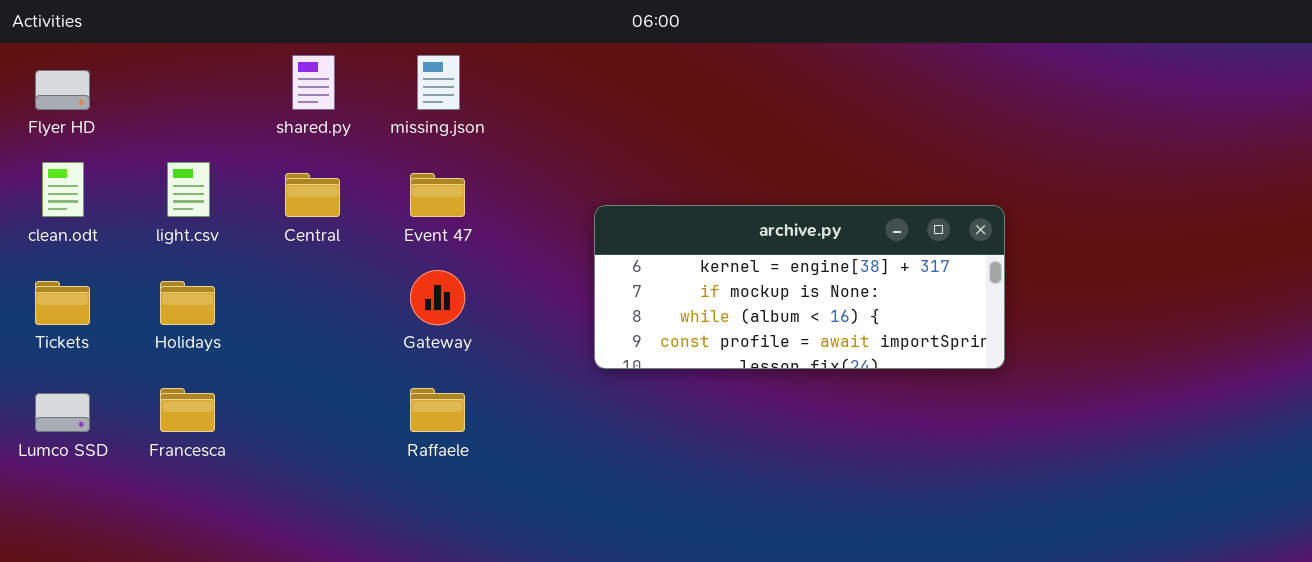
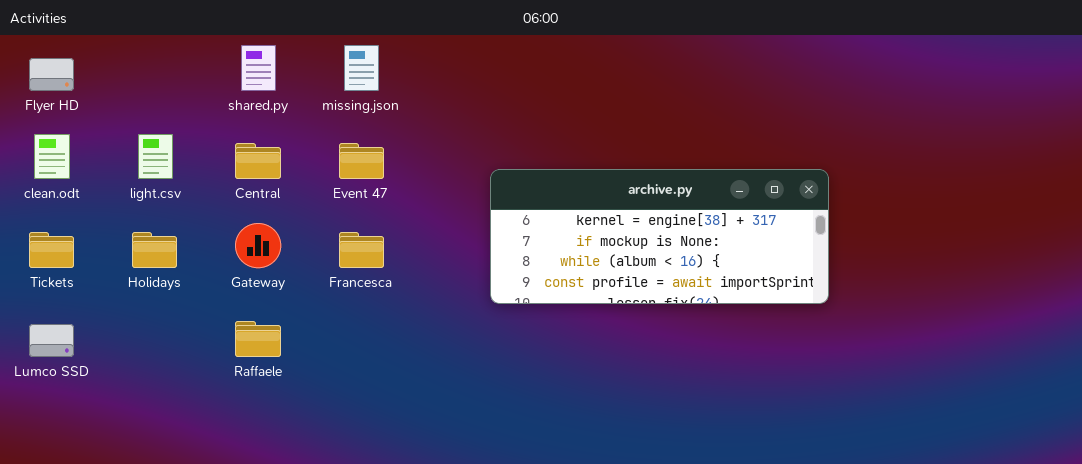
Gateway: [410,270,465,325] -> [235,223,281,268], moved
Francesca: [160,388,215,432] -> [339,232,384,268], moved
Raffaele: [410,388,465,432] -> [235,321,281,357], moved

